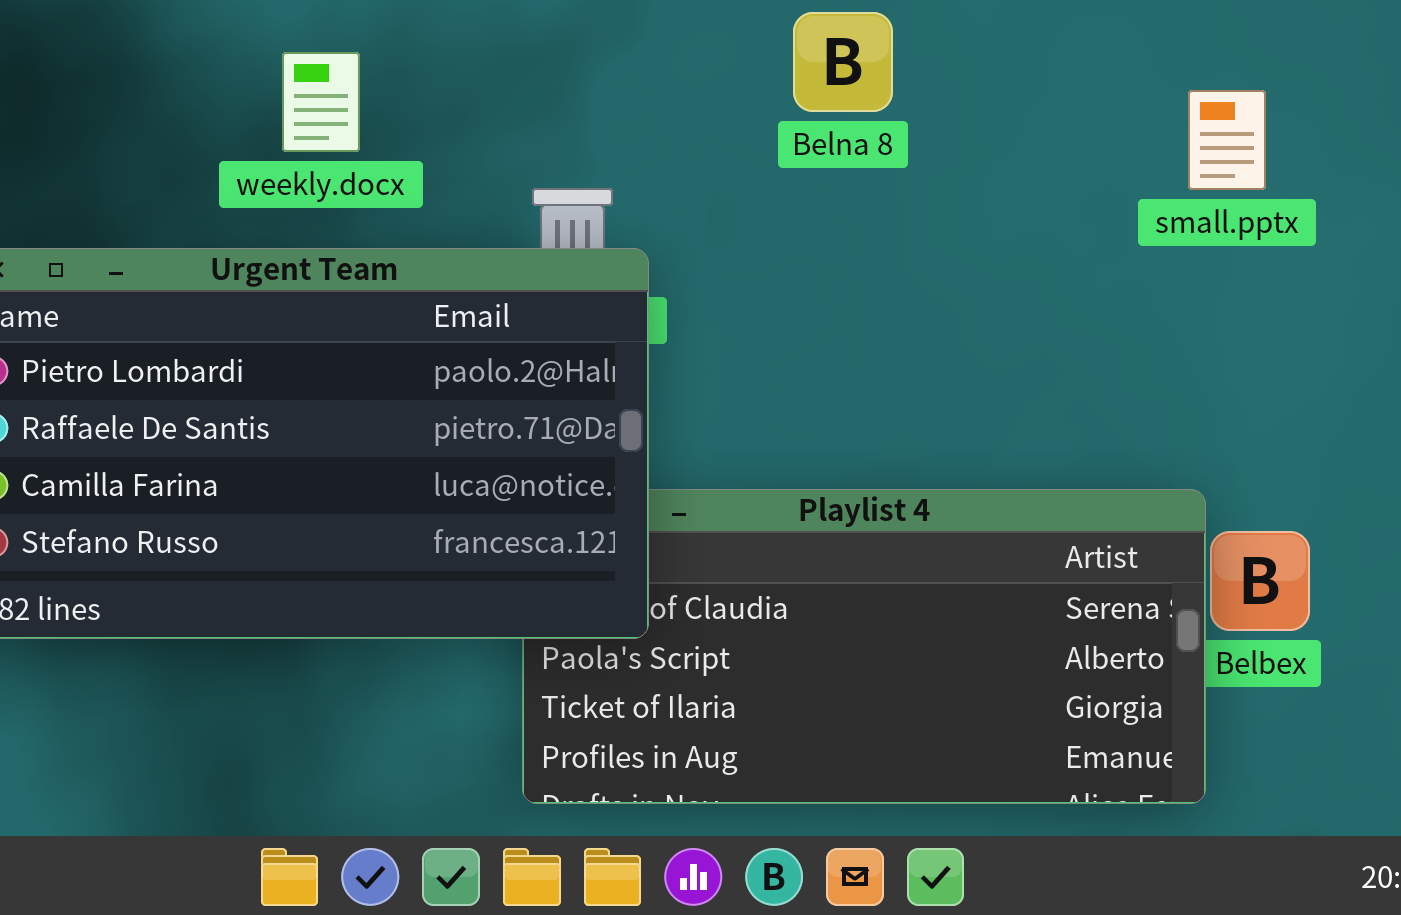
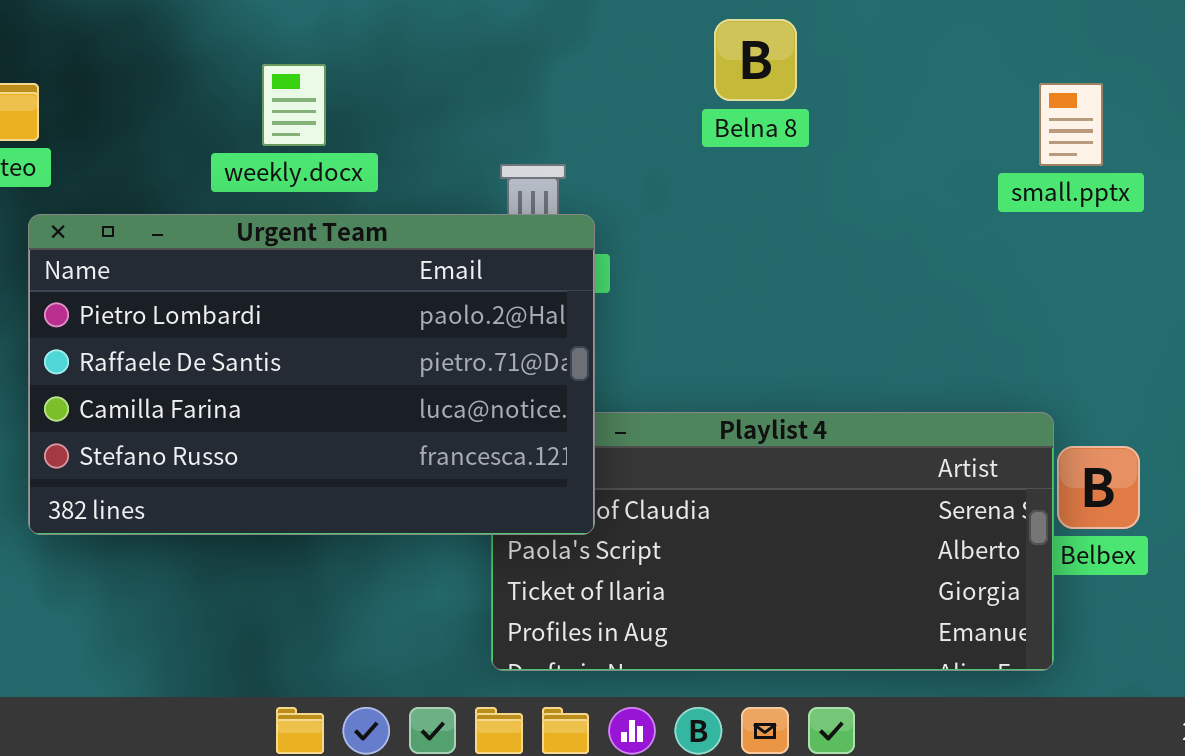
weekly.docx: [282,52,360,152] -> [262,64,326,146], moved

